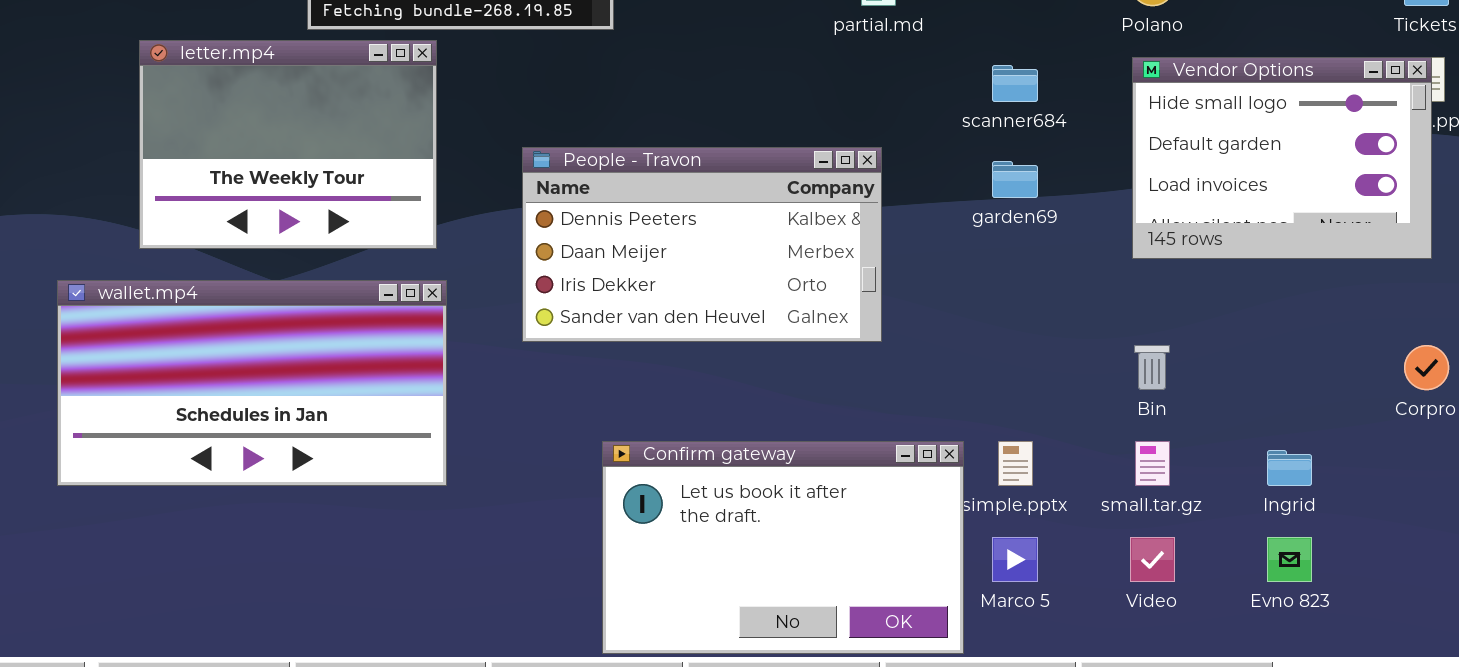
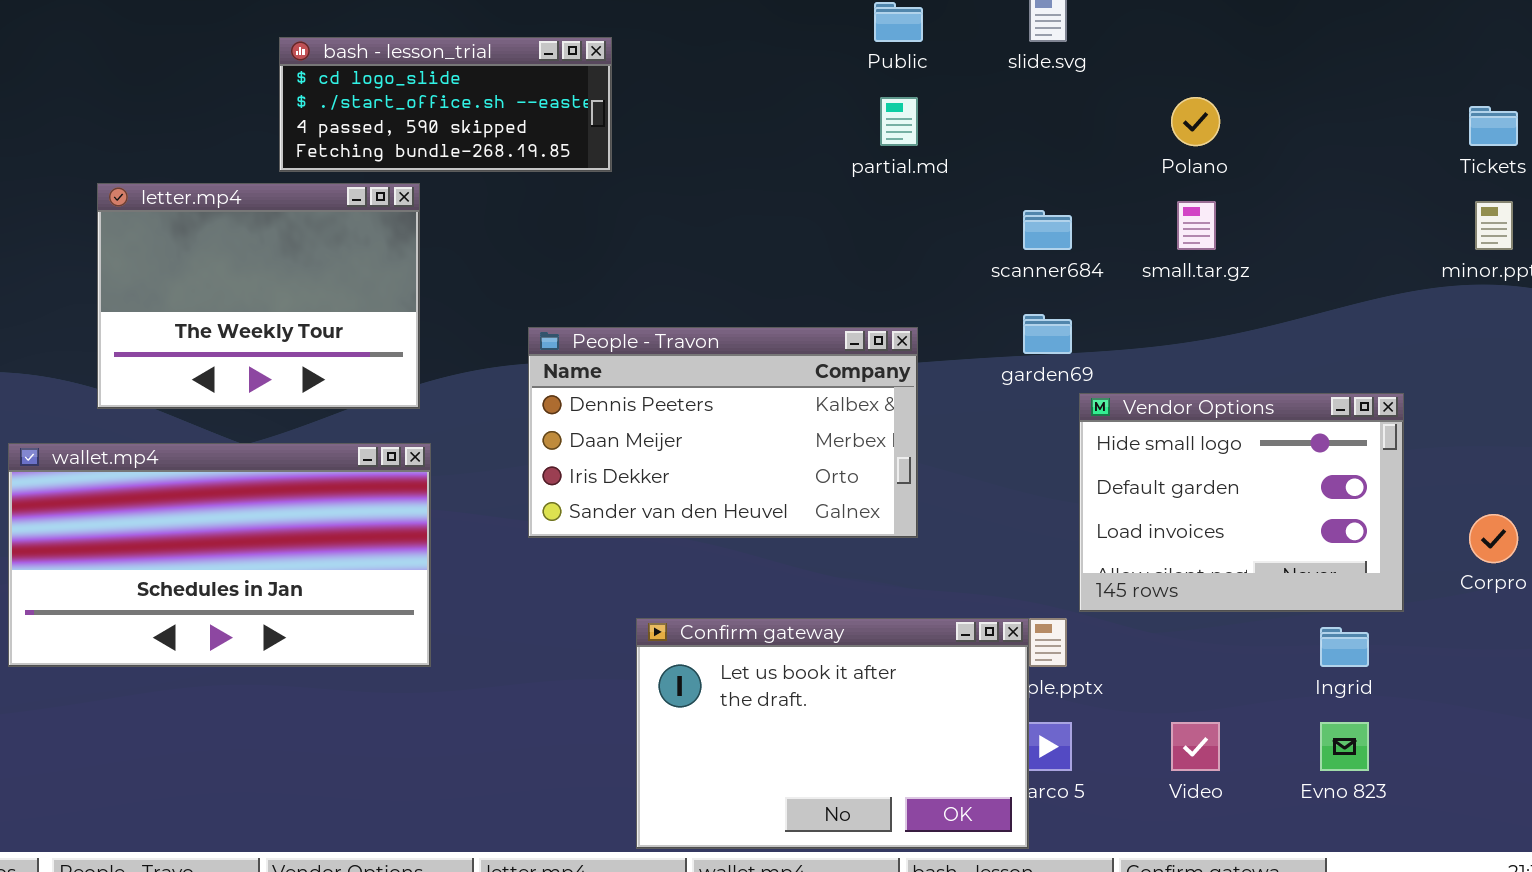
Vendor Options: [1132,57,1432,259] -> [1079,393,1404,612], moved
People - Travon: [522,147,882,342] -> [528,327,918,538], moved
Confirm gateway: [602,441,964,654] -> [636,618,1029,849], moved
small.tar.gz: [1135,441,1170,486] -> [1177,201,1216,250], moved

